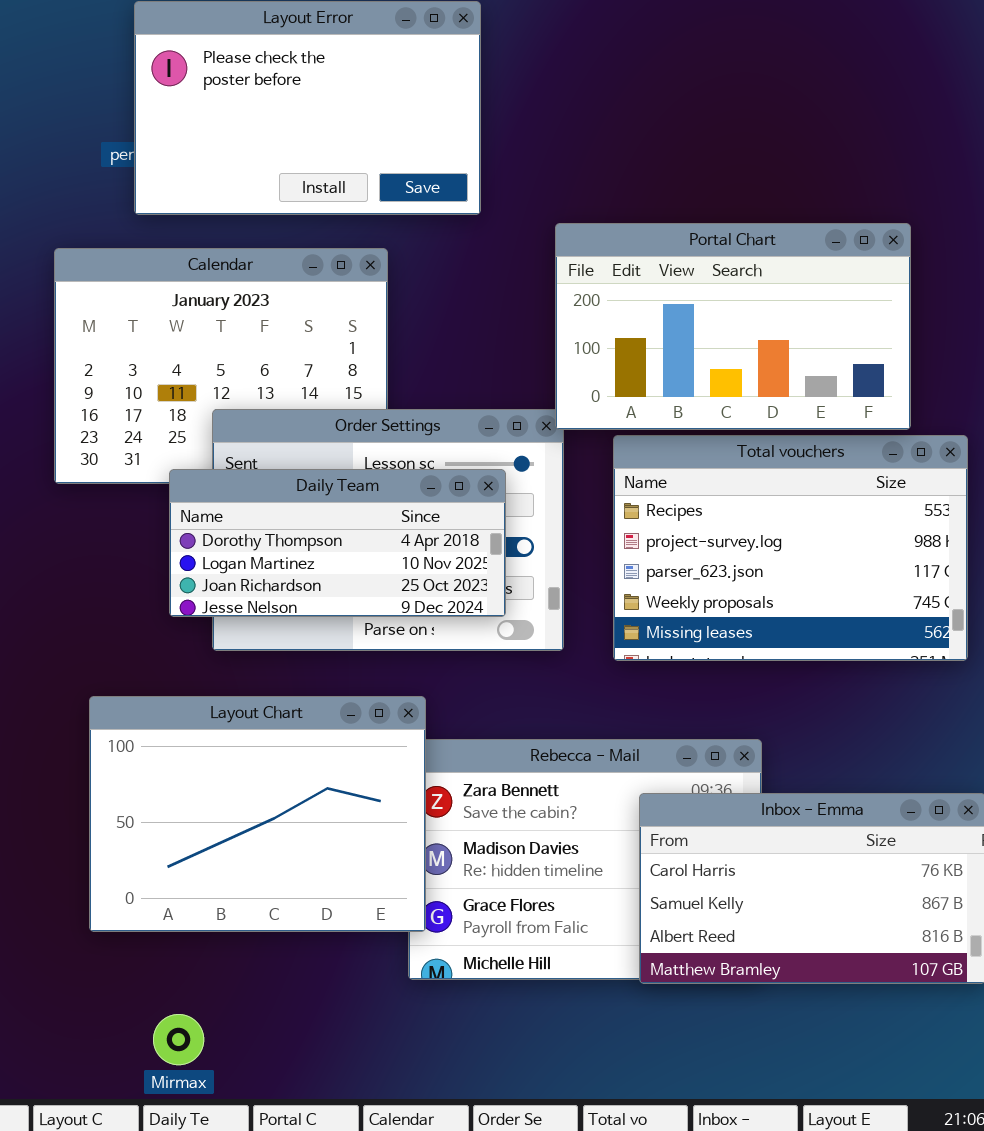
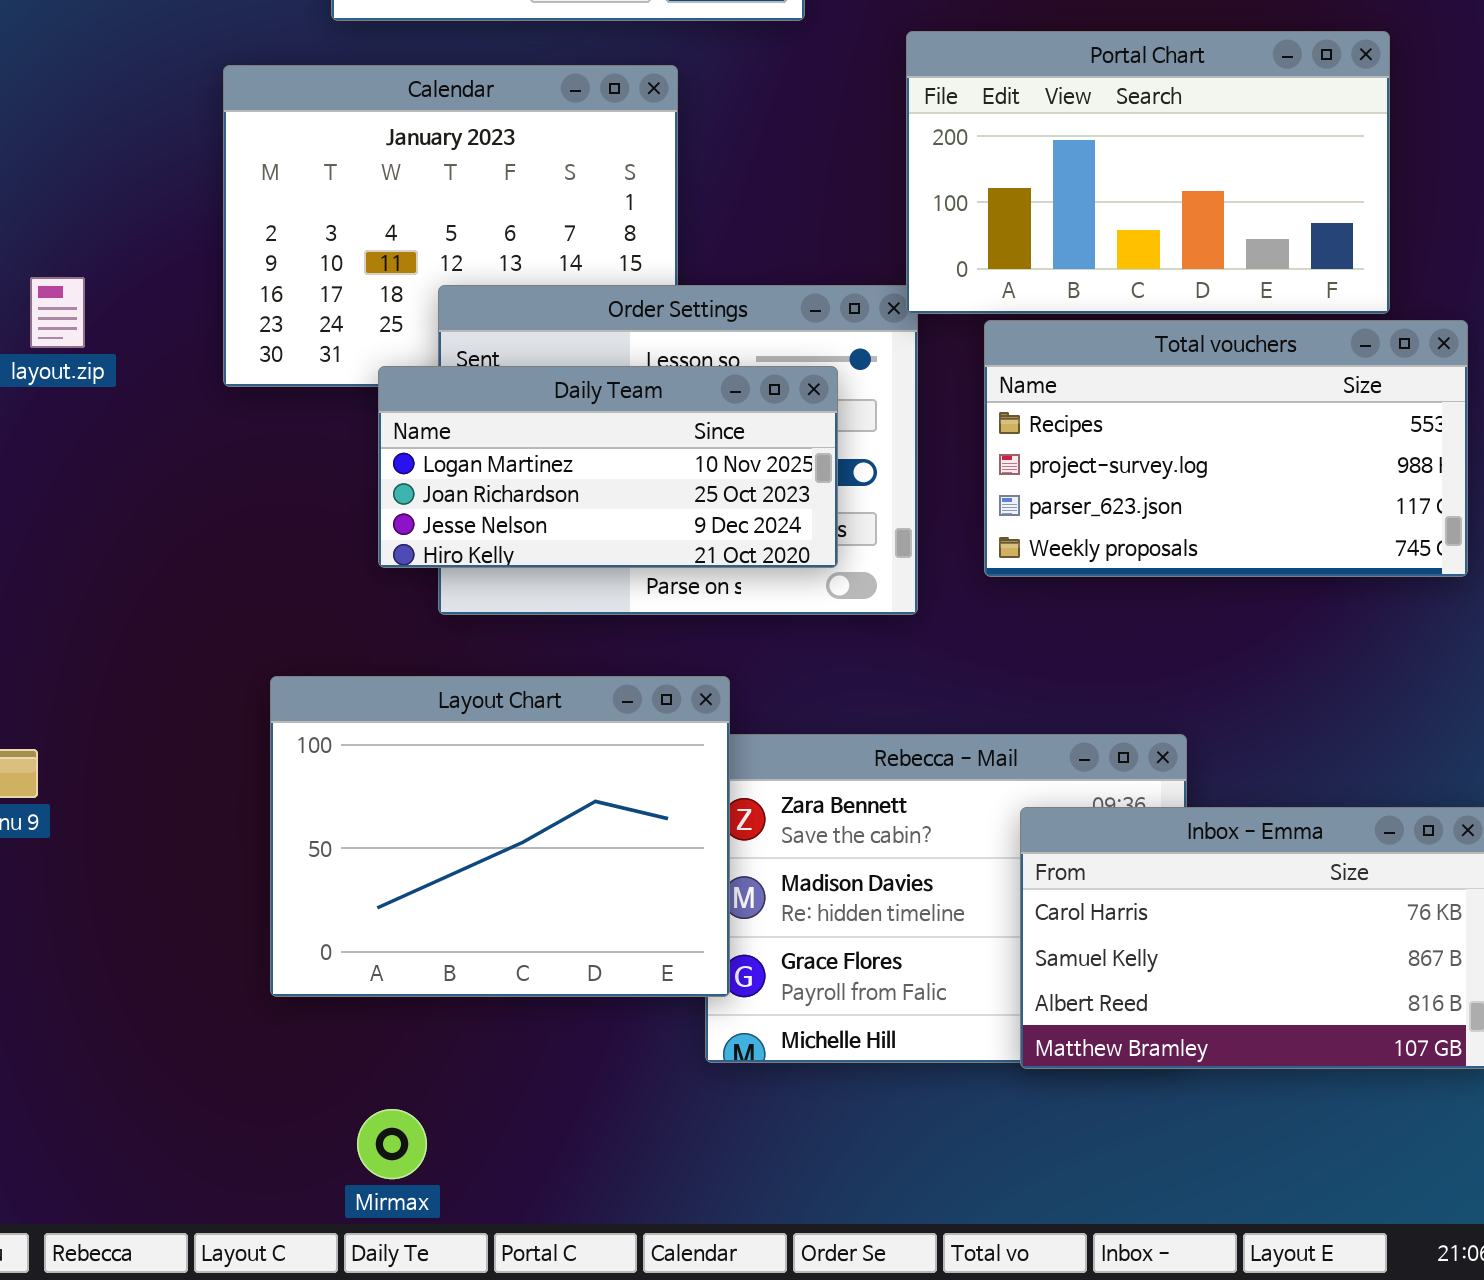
Total vouchers: [613,435,968,661] -> [984,320,1468,577], resized
Daily Team: [169,469,506,617] -> [378,366,838,568], scrolled down 1 row

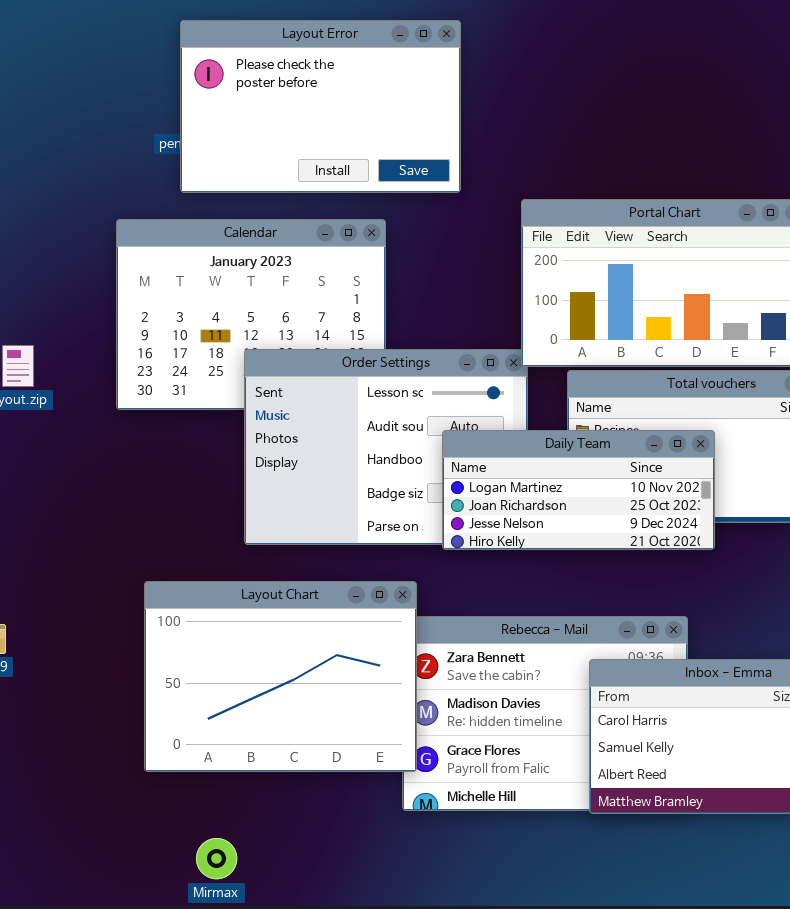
Daily Team: [378,366,838,568] -> [442,430,715,550], moved

